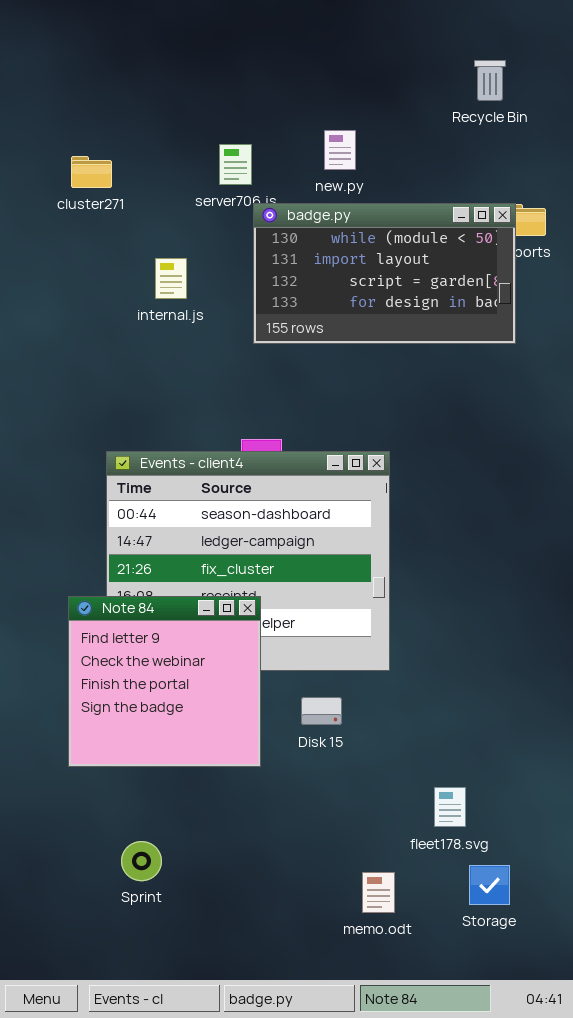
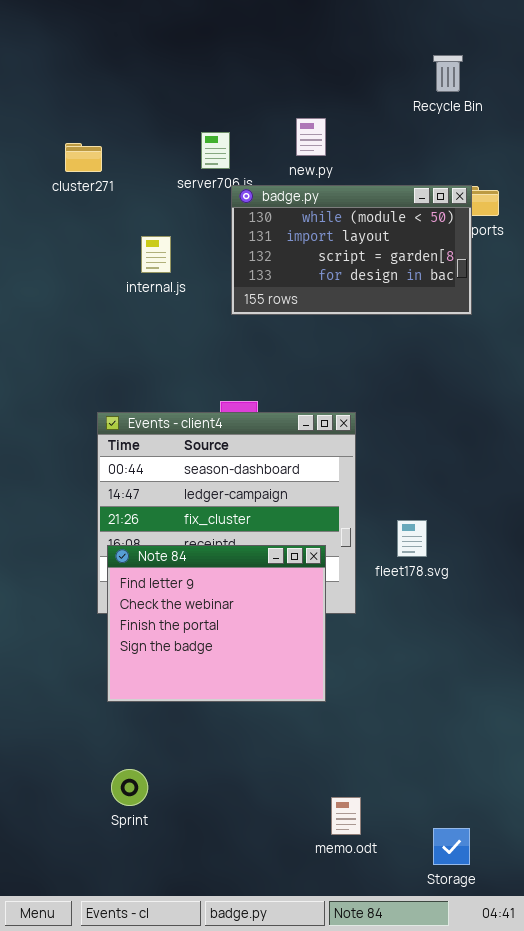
Note 84: [68,596,261,767] -> [107,545,326,702], moved, resized
fleet178.svg: [434,787,466,827] -> [397,520,427,557], moved
Storage: [469,865,510,905] -> [433,828,470,865], moved

